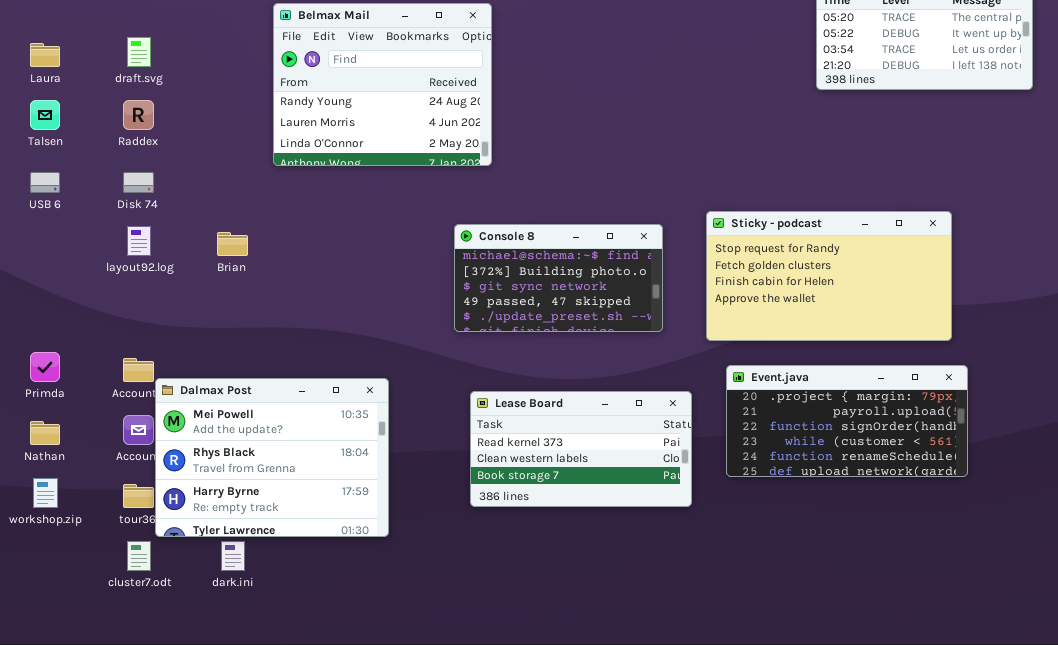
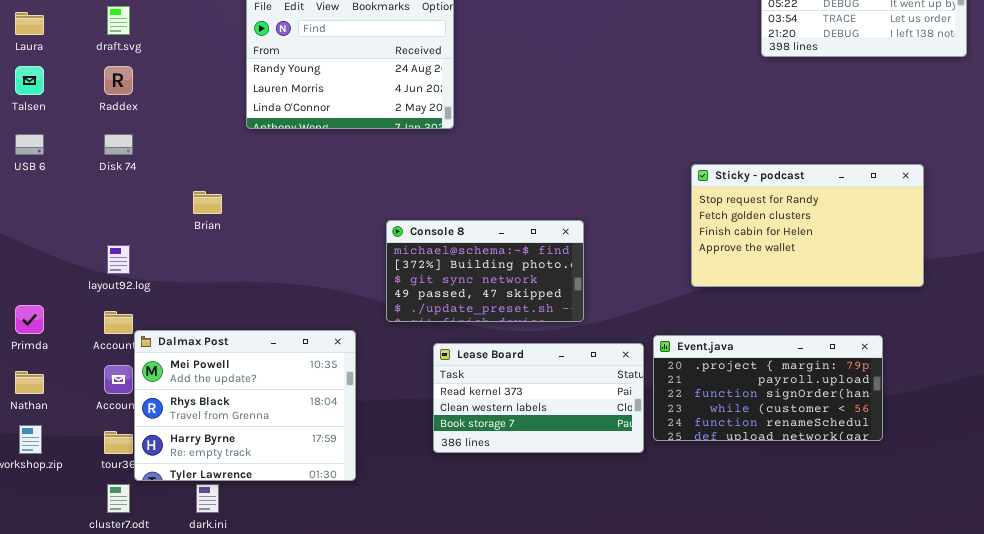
Sticky - podcast: [706,211,952,341] -> [691,164,924,287], moved
Console 8: [454,224,663,332] -> [386,220,584,322], moved
layout92.log: [127,226,151,256] -> [107,245,130,274], moved
Event.java: [726,365,968,477] -> [653,335,883,441], moved

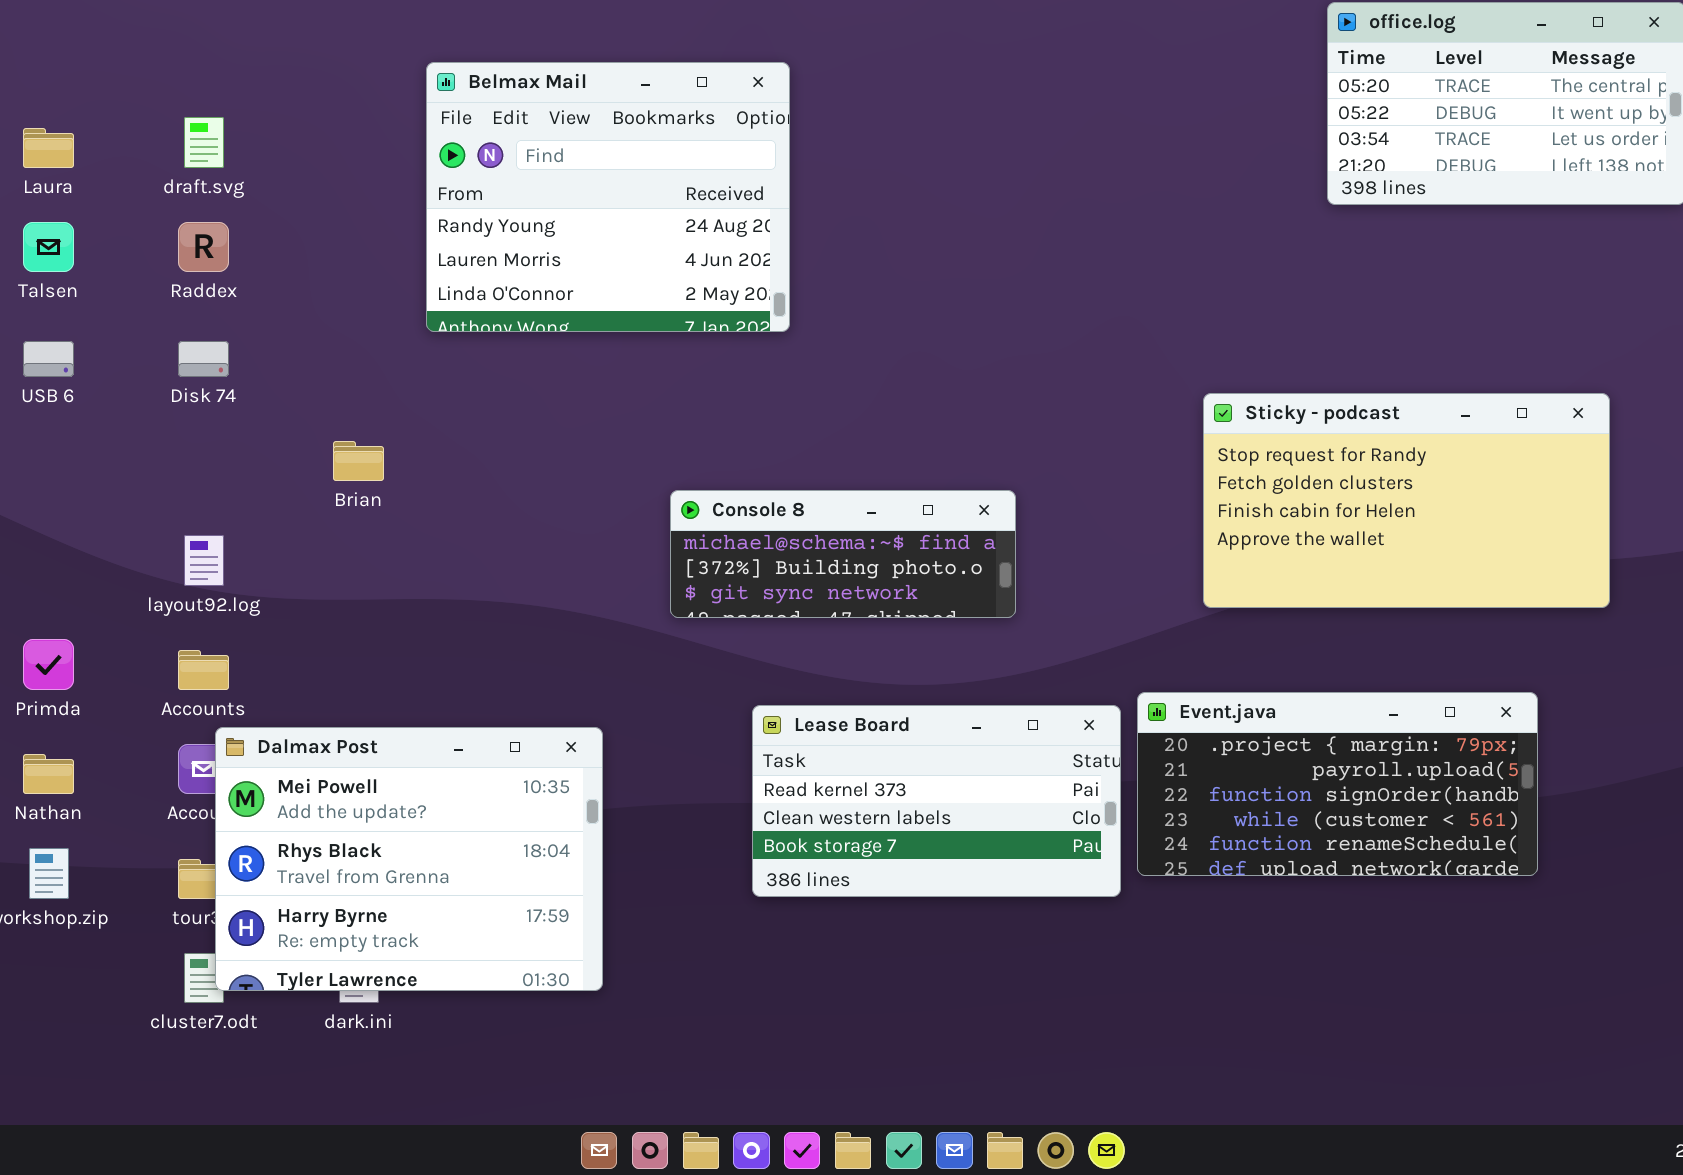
Console 8: [386,220,584,322] -> [670,490,1016,618], resized
Dalmax Post: [134,330,356,481] -> [215,727,603,991], moved

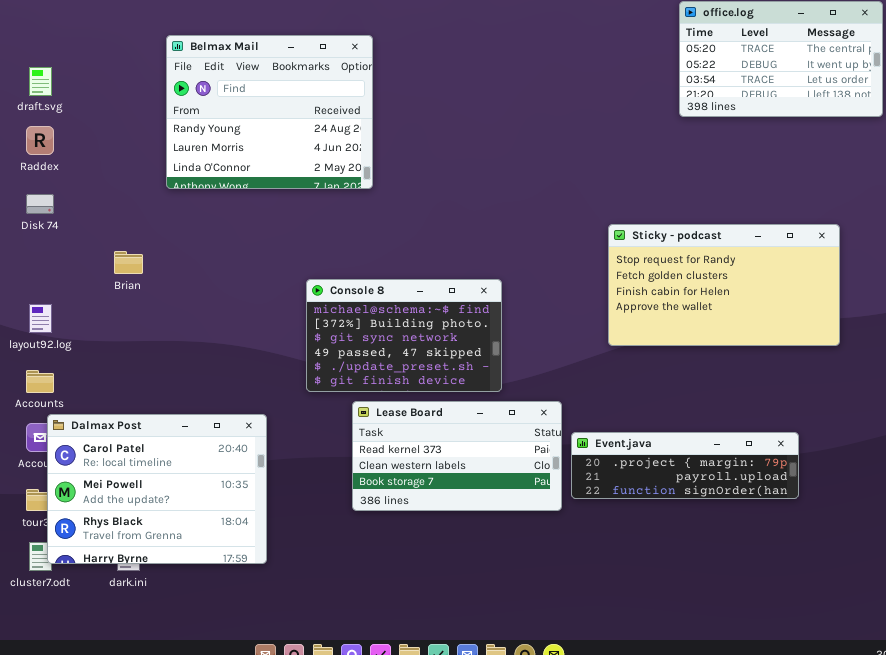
Console 8: [670,490,1016,618] -> [306,279,502,392], resized
Event.java: [1137,692,1538,876] -> [571,432,799,499], resized
Dalmax Post: [215,727,603,991] -> [47,414,267,564], scrolled up 1 row

